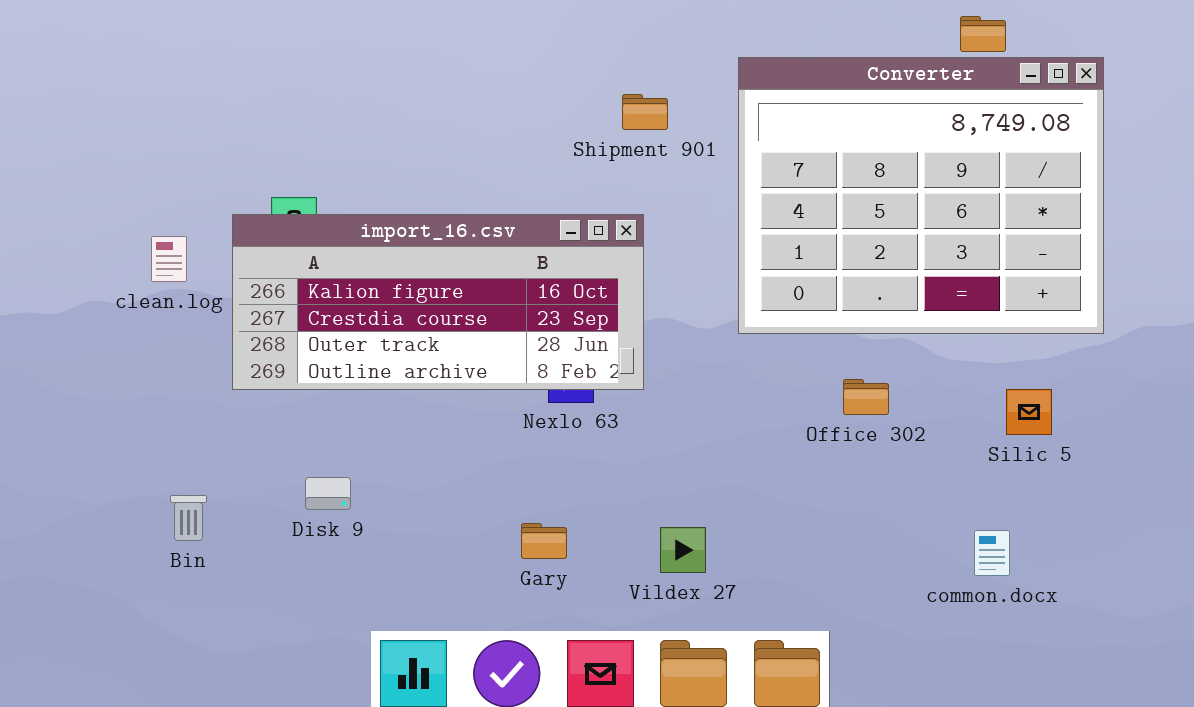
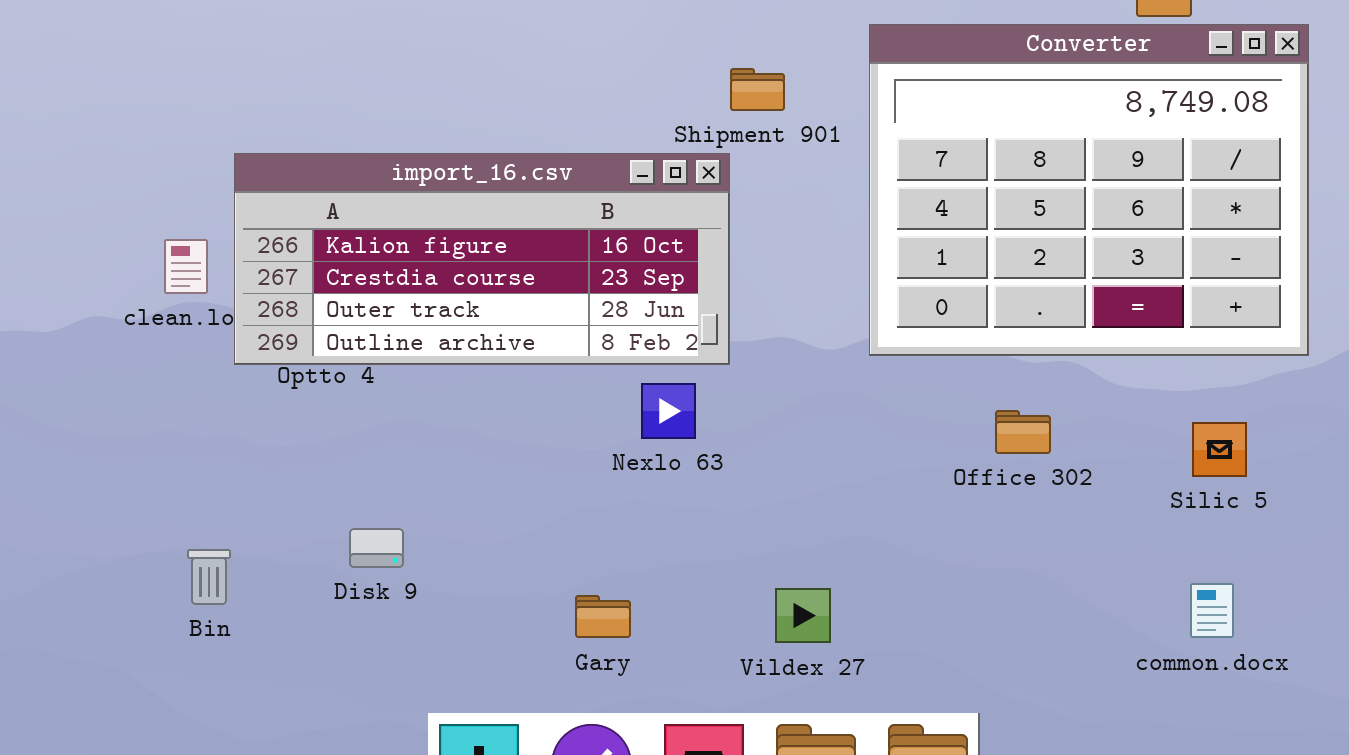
import_16.csv: [232,214,644,390] -> [234,153,730,365], moved
Gary: [521,523,567,559] -> [575,595,631,638], moved
common.docx: [974,530,1010,576] -> [1190,583,1234,638], moved

